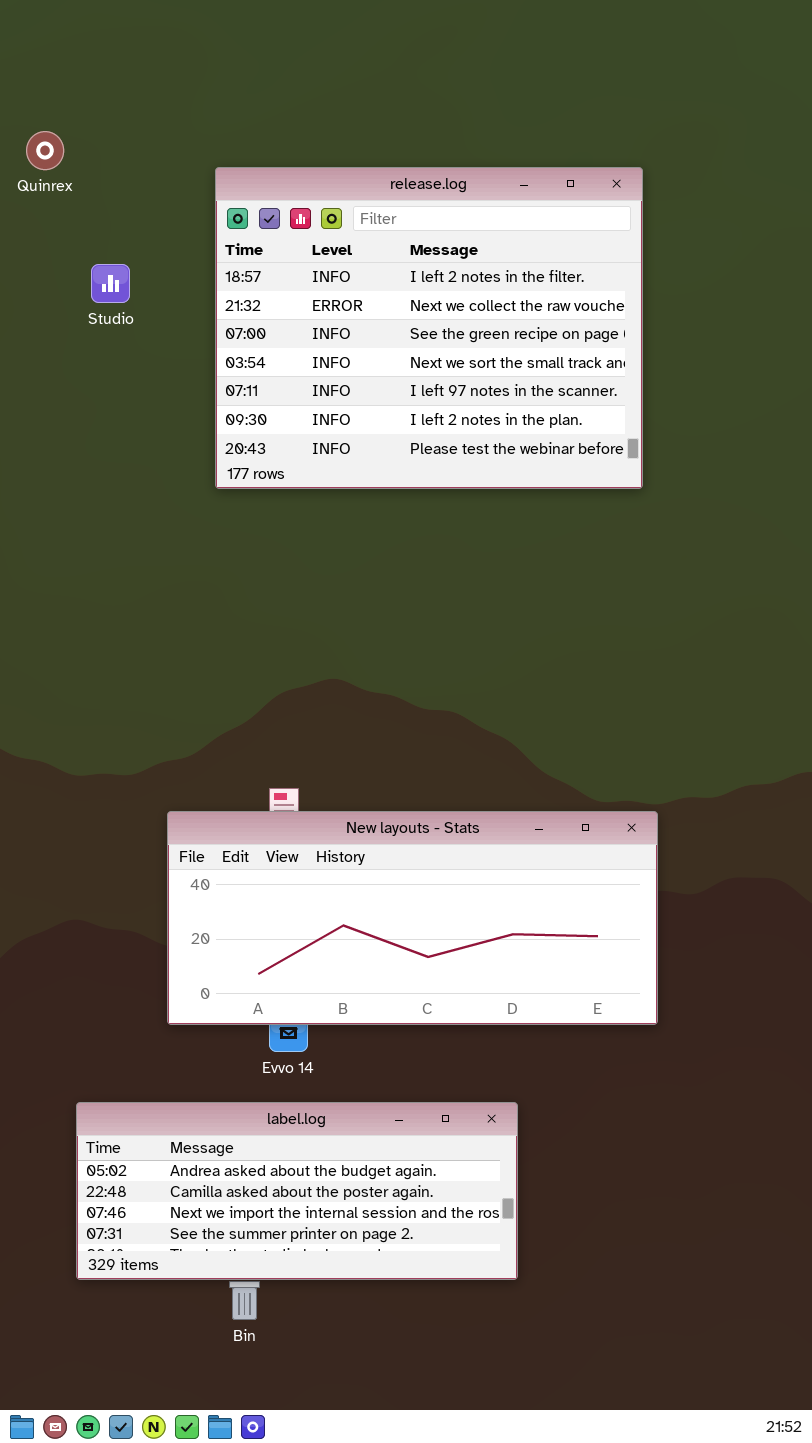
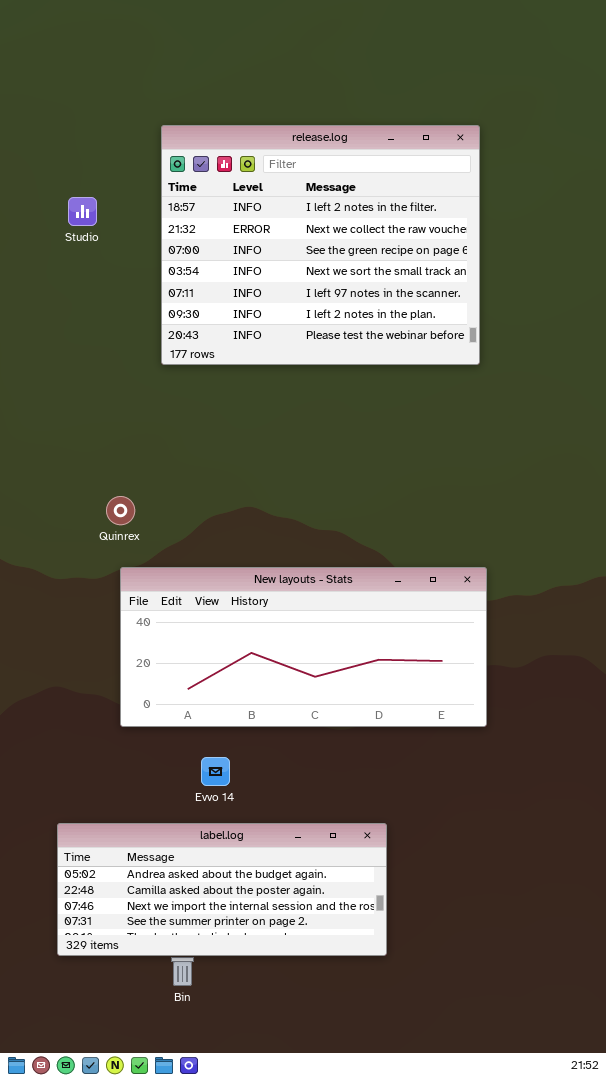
Quinrex: [26,131,64,170] -> [106,496,135,525], moved
New layouts - Stats: [167,811,658,1025] -> [120,567,487,727], moved

